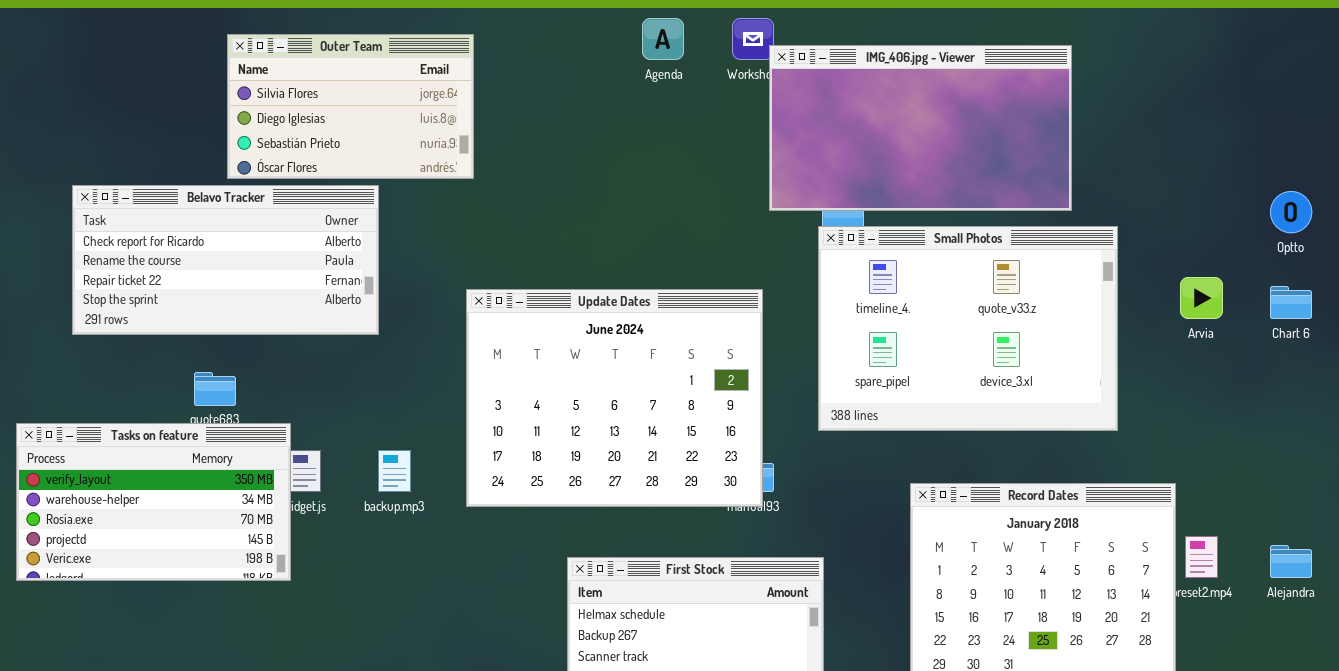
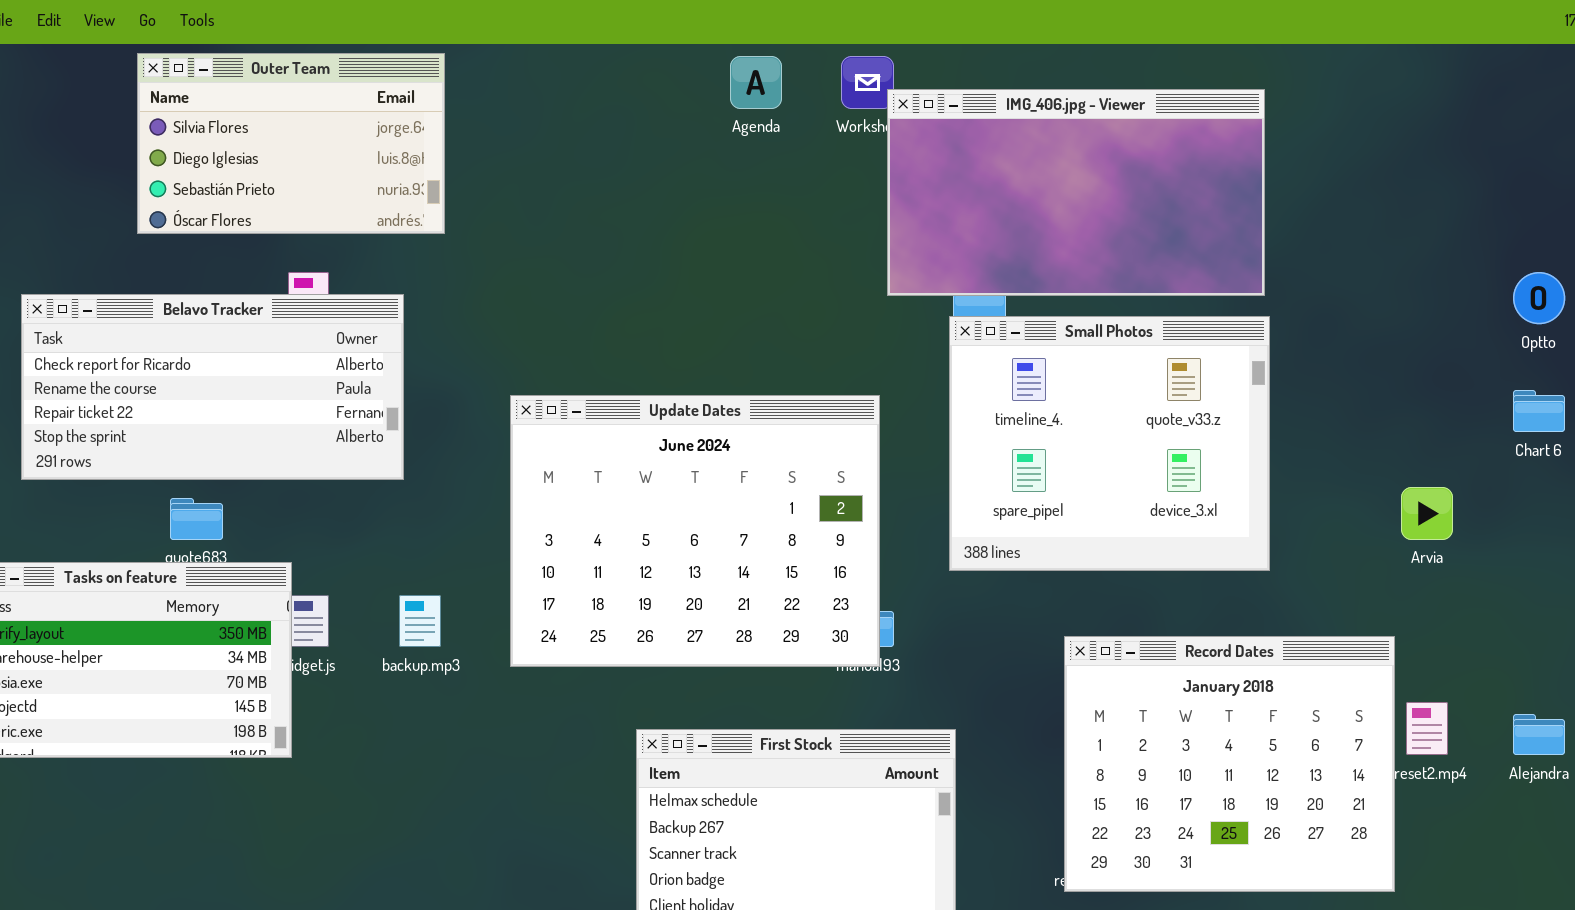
Outer Team: [227,34,474,179] -> [137,53,445,234], moved
Belavo Tracker: [72,185,379,335] -> [21,294,404,480], moved
Small Photos: [818,226,1118,431] -> [949,316,1270,571], resized
Arvia: [1180,277,1223,319] -> [1401,487,1453,540], moved

